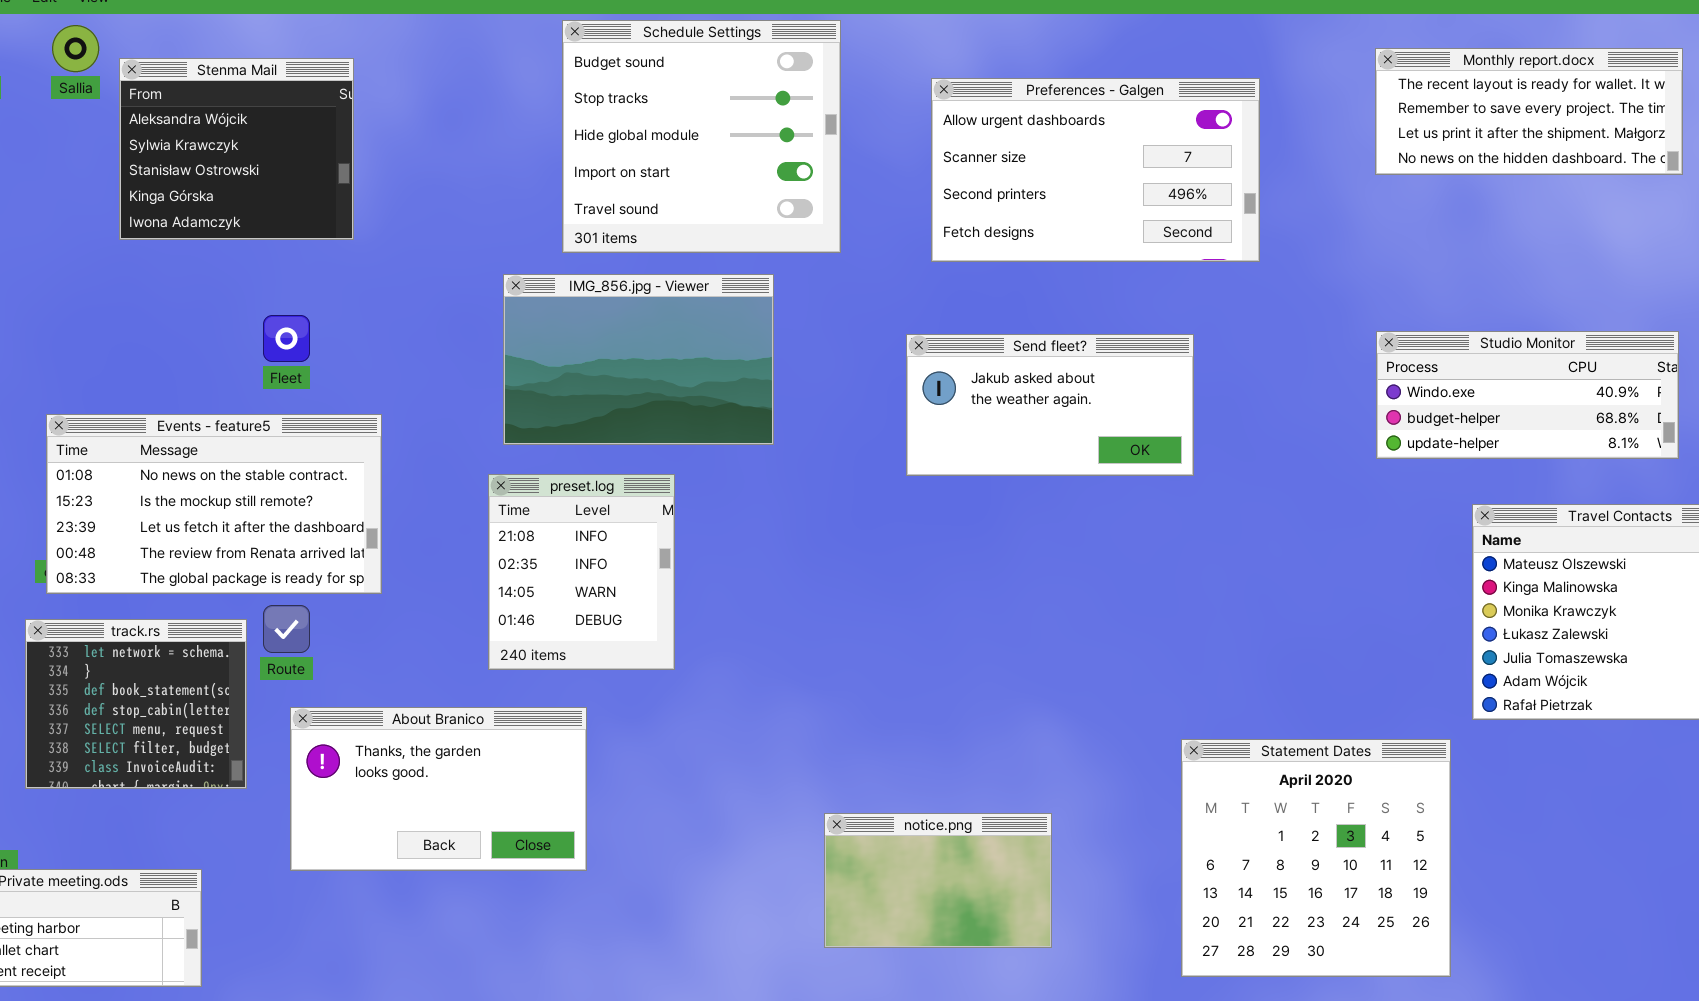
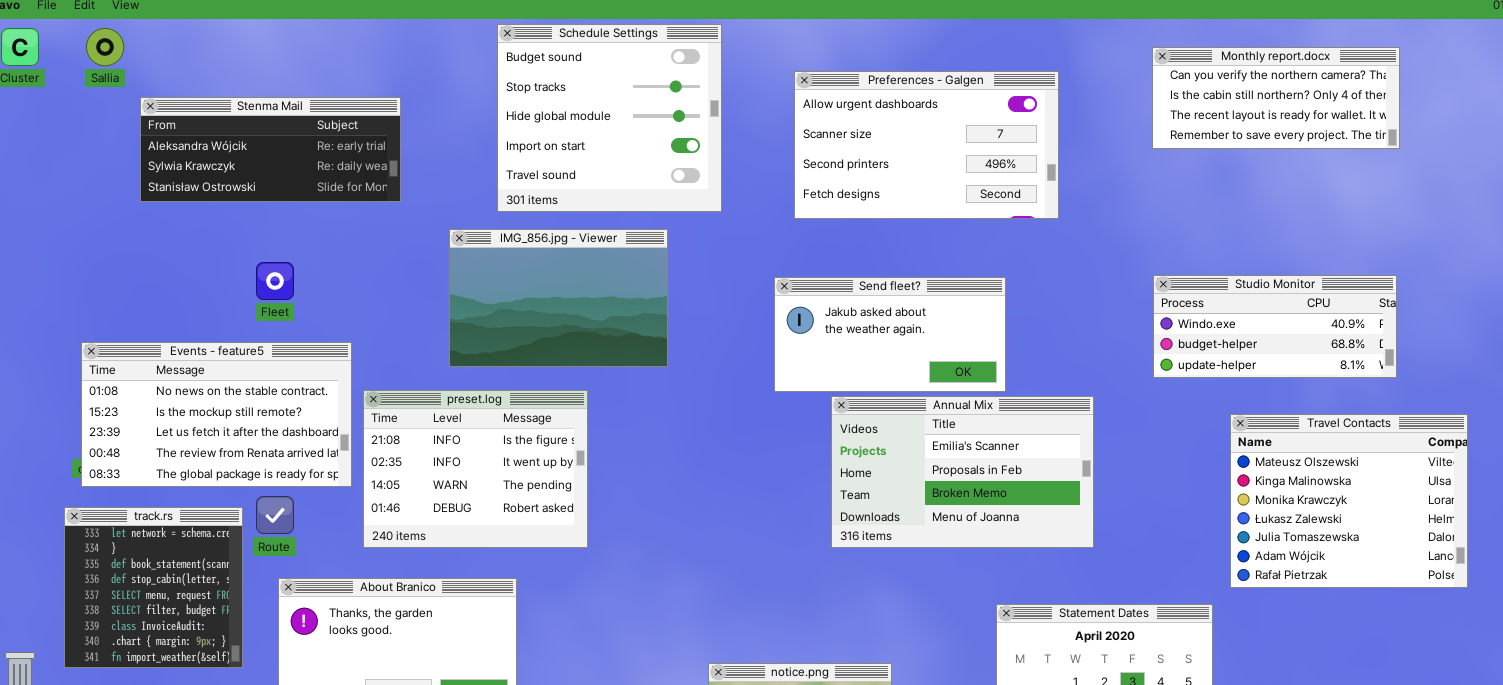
Monthly report.docx: [1375,48,1683,175] -> [1152,47,1400,149], scrolled up 2 rows
Stenma Mail: [119,58,354,240] -> [140,97,401,202], resized
preset.log: [488,474,675,670] -> [363,390,588,548], resized
Annual Mix: none -> [831,396,1094,548], opened
track.rs: [25,619,247,789] -> [64,507,243,668], resized

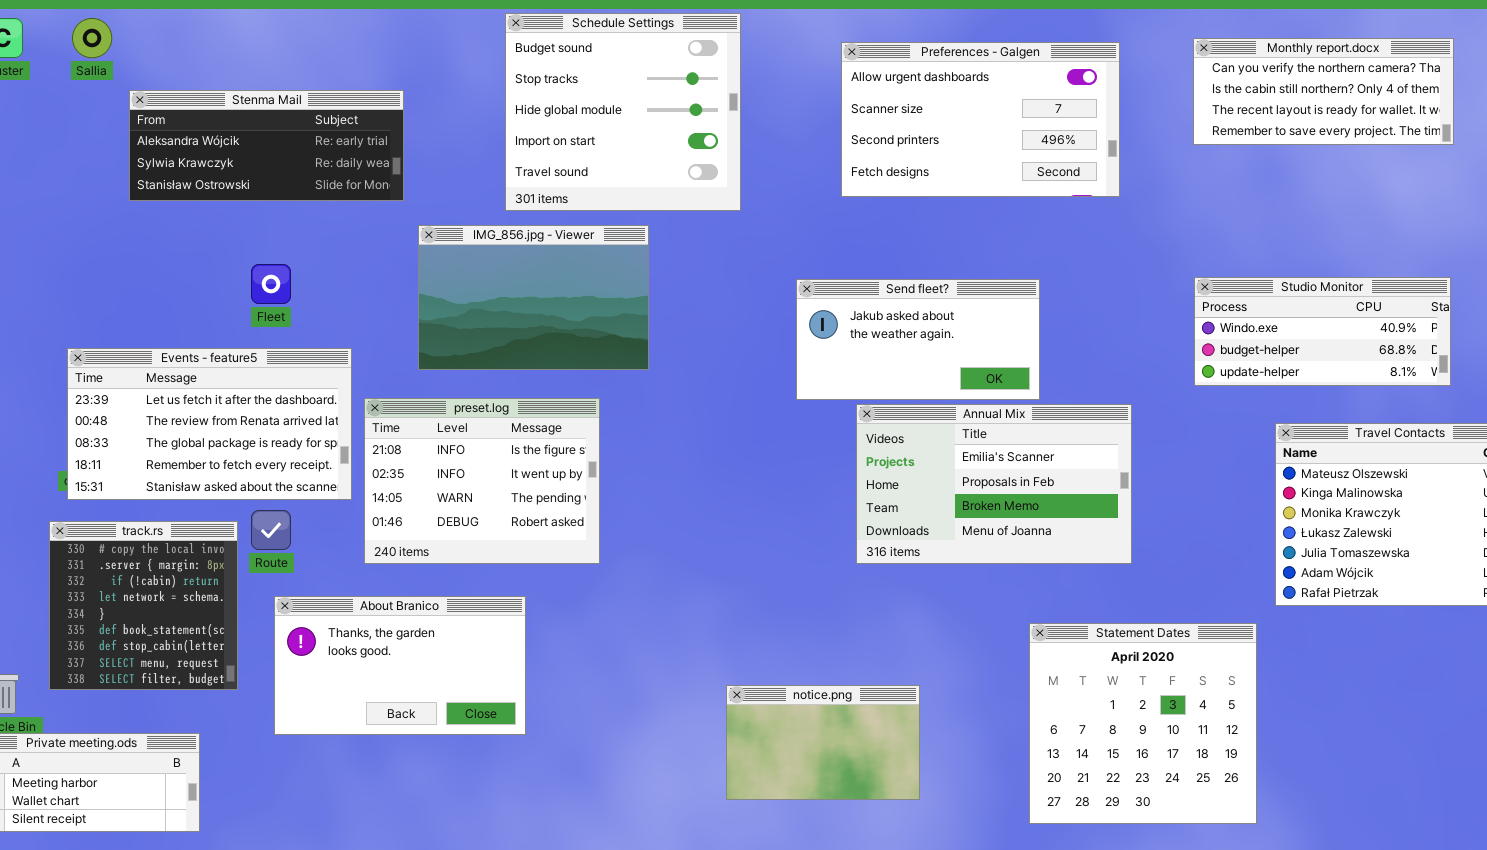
Preferences - Galgen: [794,71,1059,219] -> [841,42,1120,197], moved
IMG_856.jpg - Viewer: [449,229,668,367] -> [418,225,649,370], moved
Events - feature5: [81,342,352,487] -> [67,348,352,500], scrolled down 2 rows
track.rs: [64,507,243,668] -> [49,521,238,690], scrolled up 3 rows

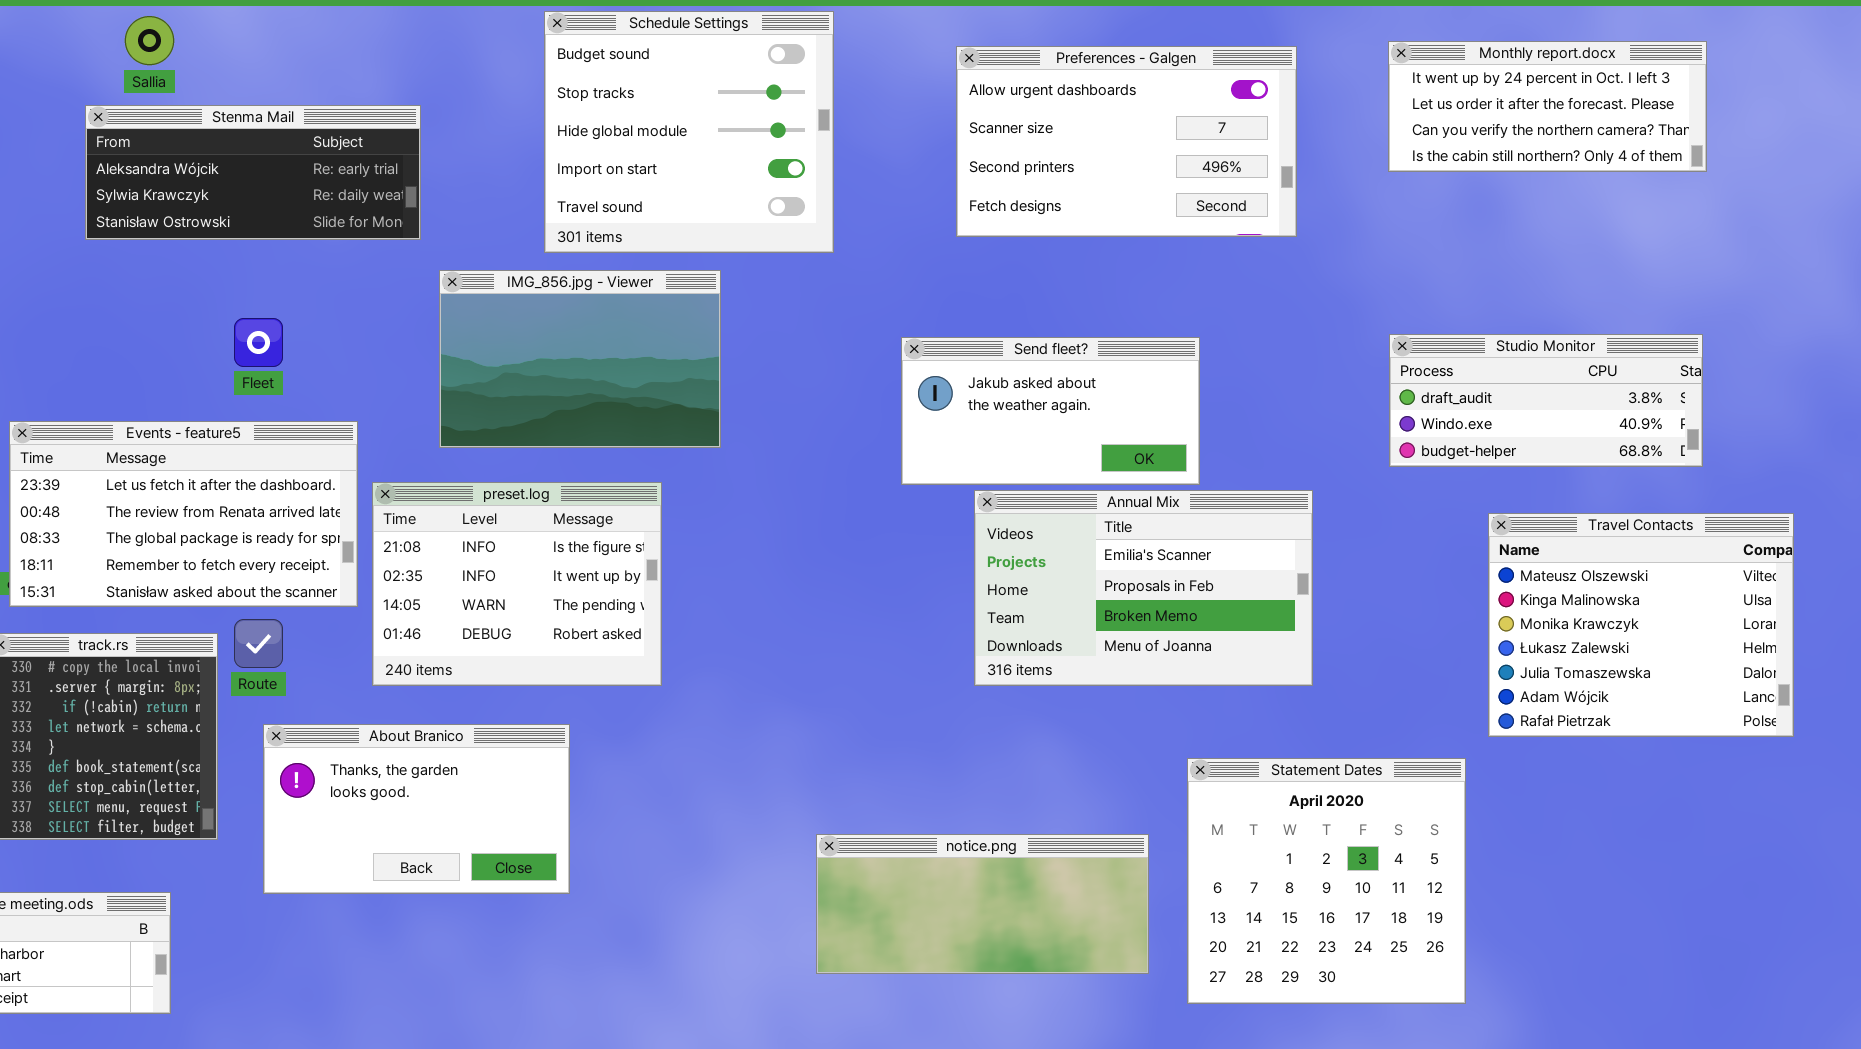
Sallia: [72,18,112,58] -> [125,16,174,65], moved
Monthly report.docx: [1193,38,1454,145] -> [1388,41,1707,172], scrolled up 2 rows
Studio Monitor: [1194,277,1451,386] -> [1389,334,1703,467], scrolled up 1 row
notice.png: [726,685,920,800] -> [816,834,1149,974], resized

